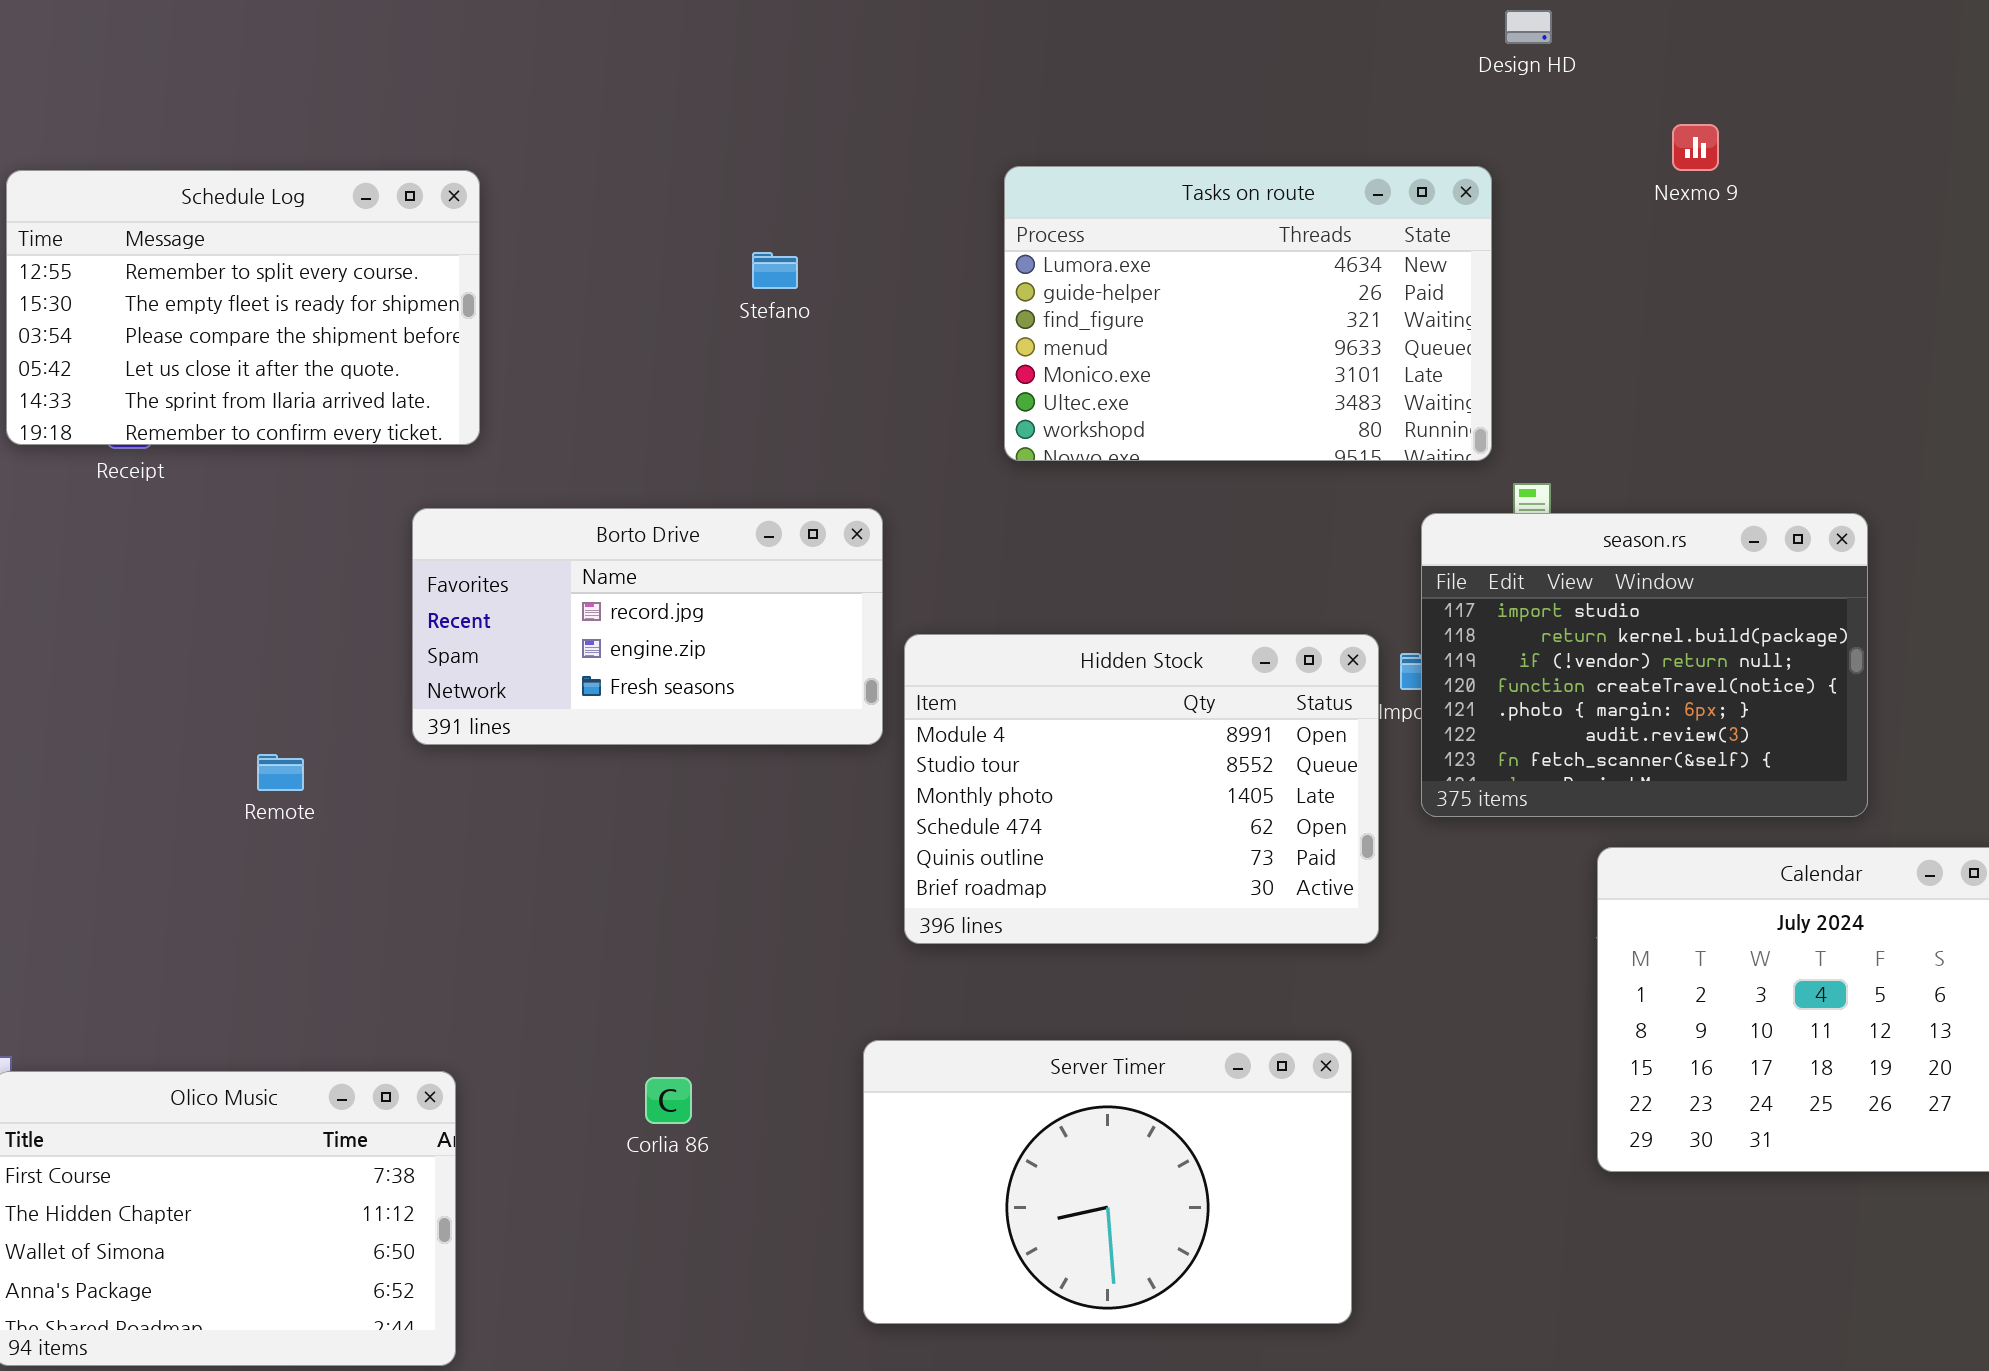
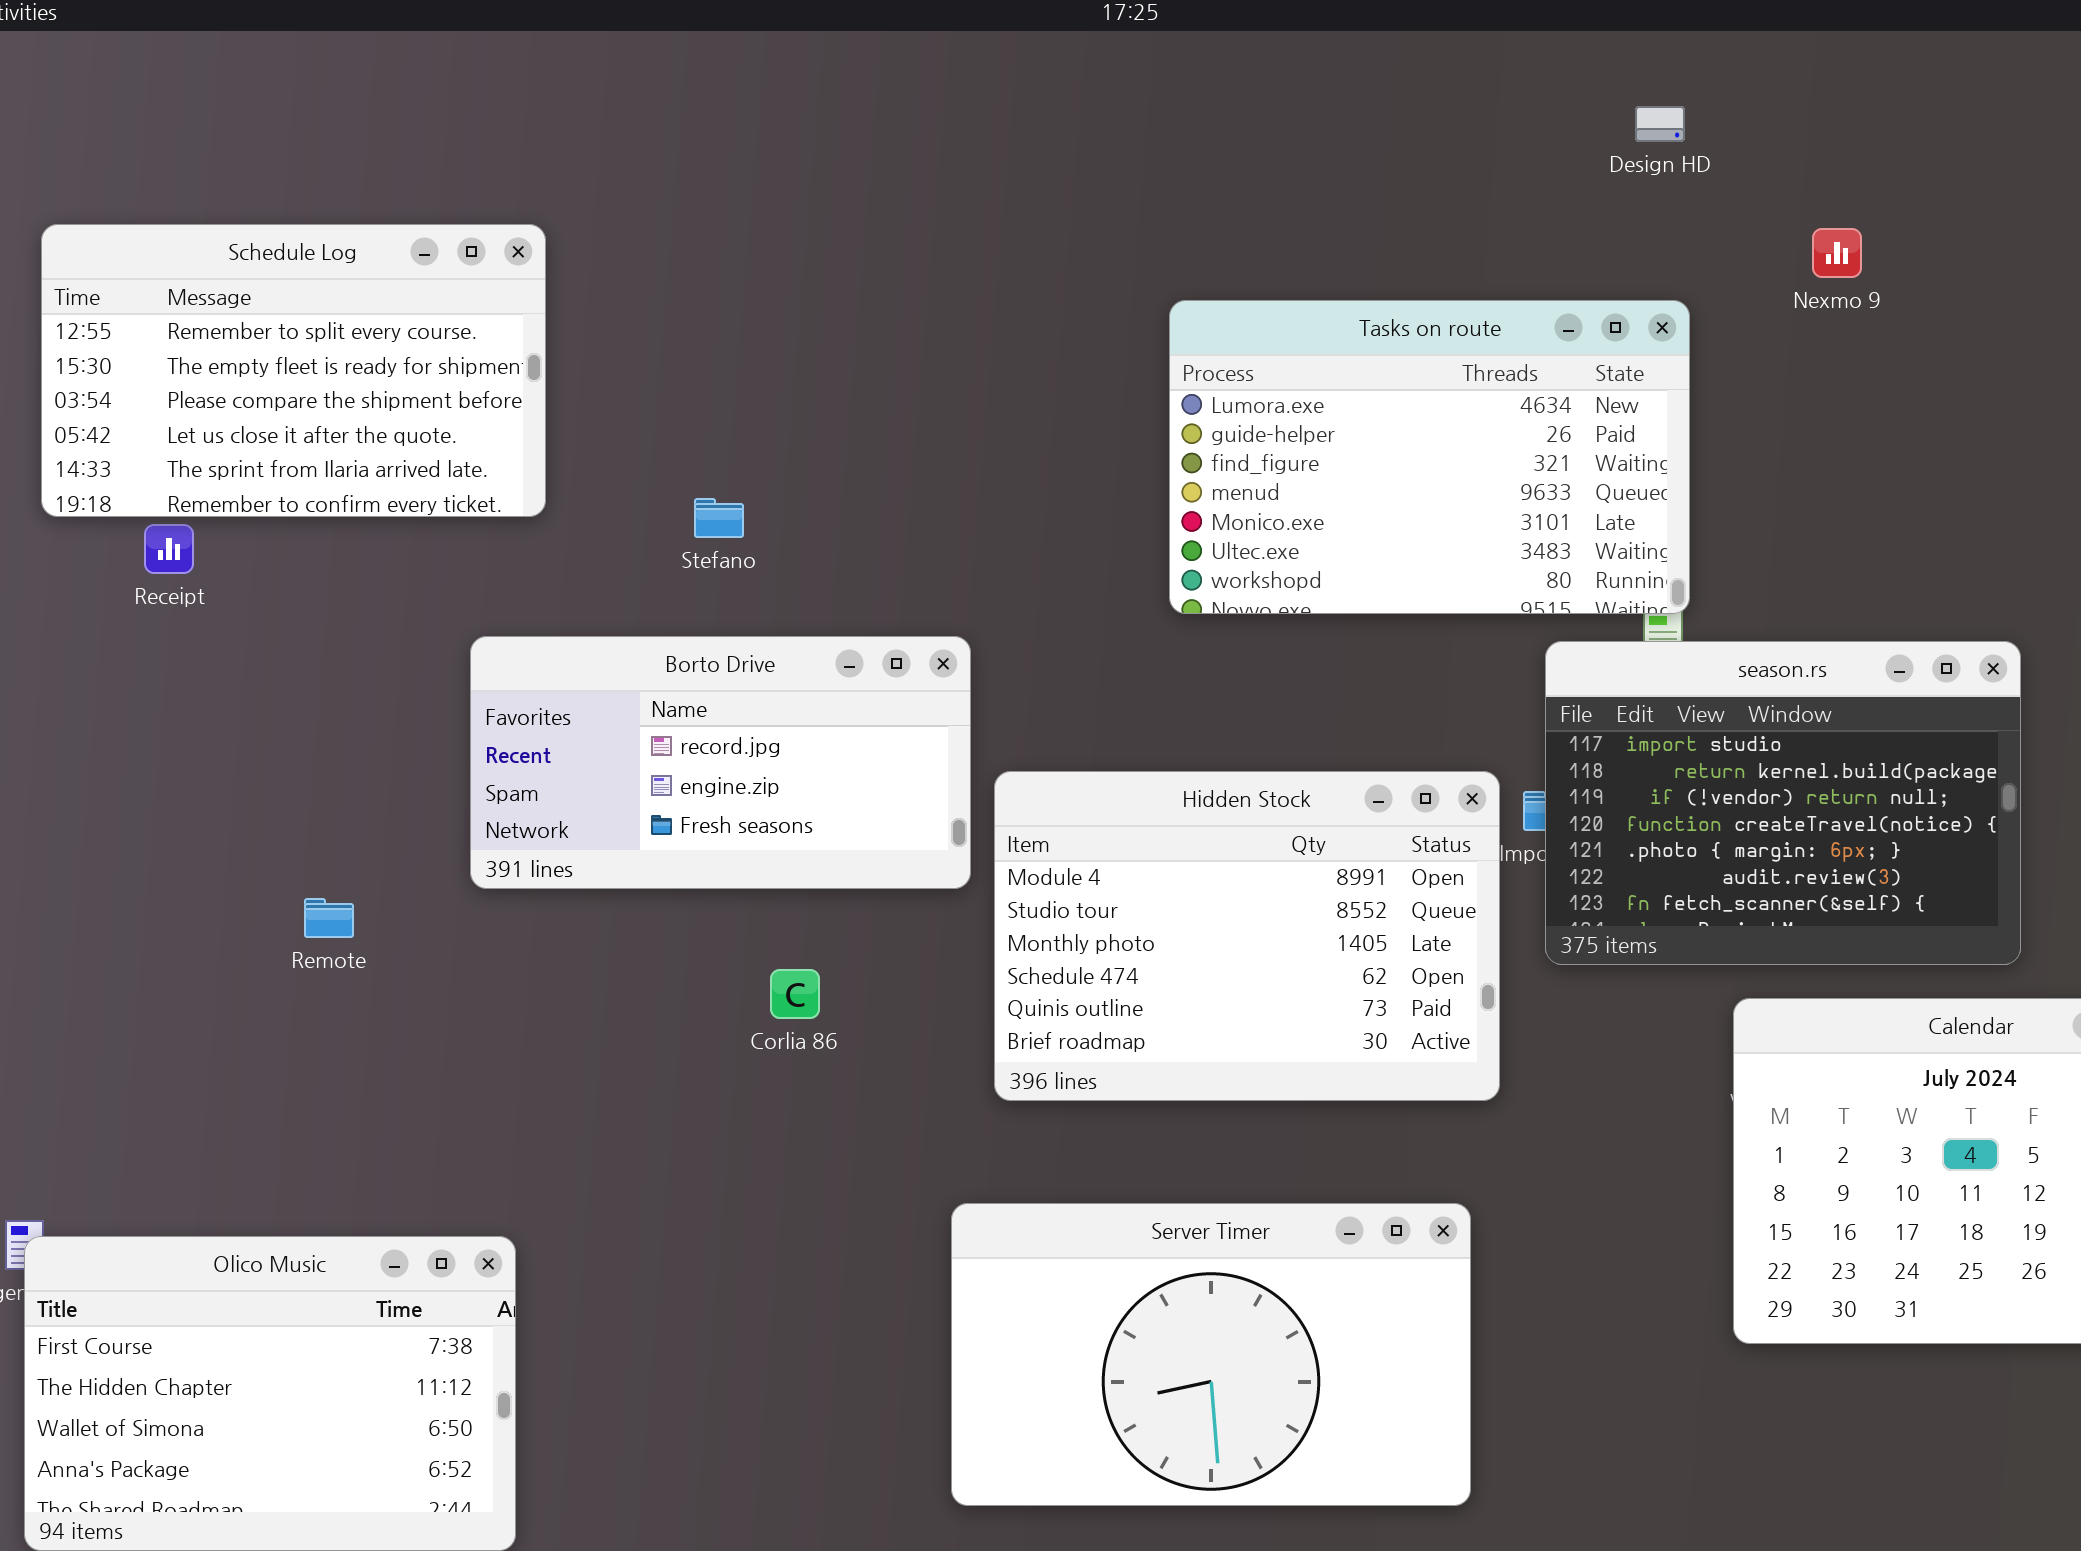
Tasks on route: [1004,166,1492,461] -> [1169,300,1690,614], moved
Schedule Log: [6,170,480,445] -> [41,224,546,517], moved
Stefano: [752,252,798,289] -> [694,498,744,538], moved
Corlia 86: [645,1077,692,1124] -> [770,969,820,1019], moved

